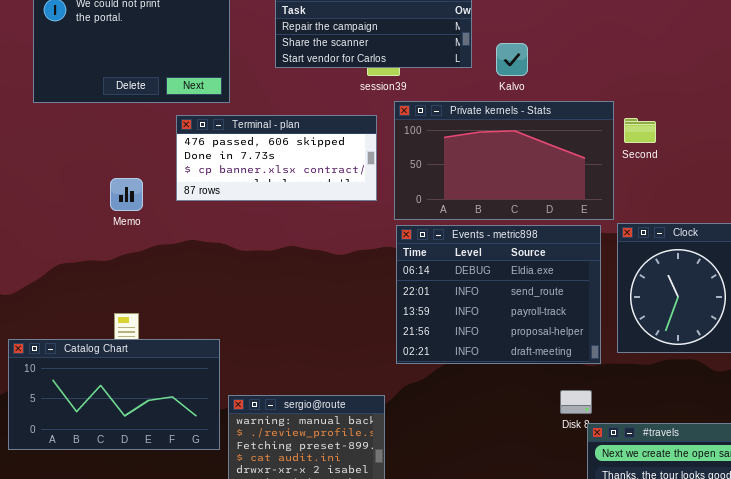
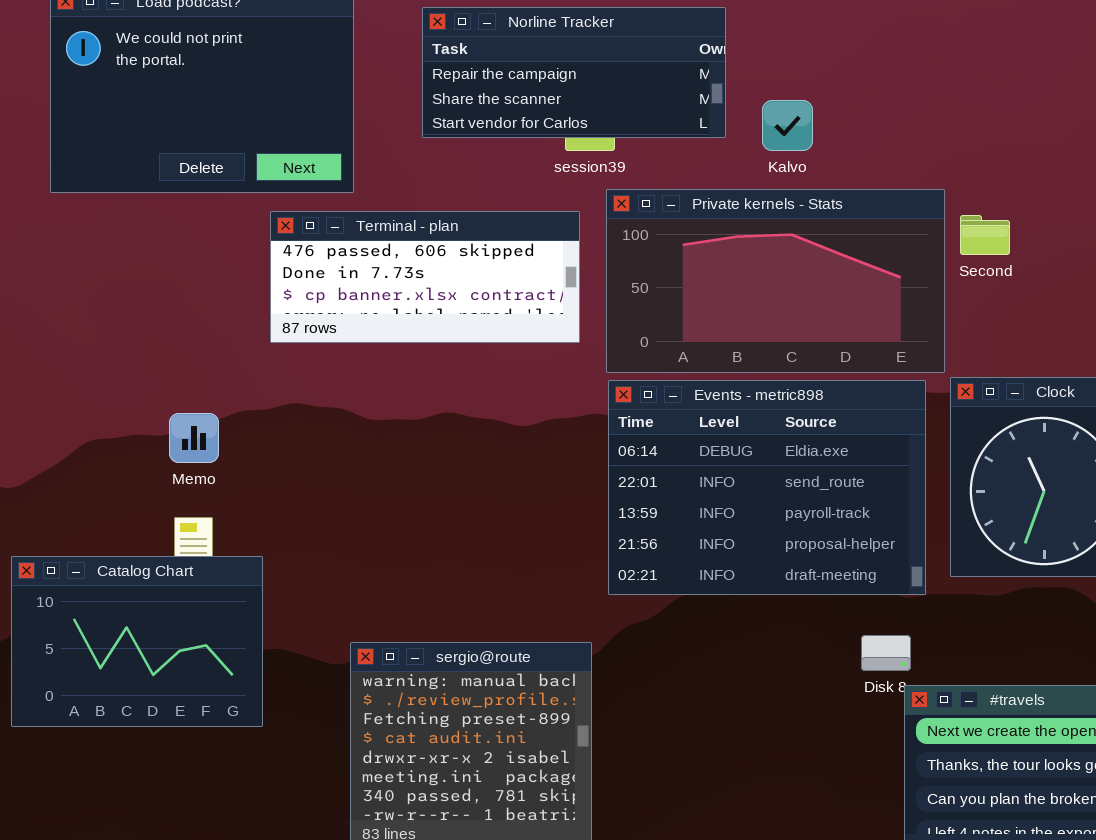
Memo: [110,178,143,211] -> [169,413,219,463], moved
Catalog Chart: [8,339,220,450] -> [11,556,263,727], resized

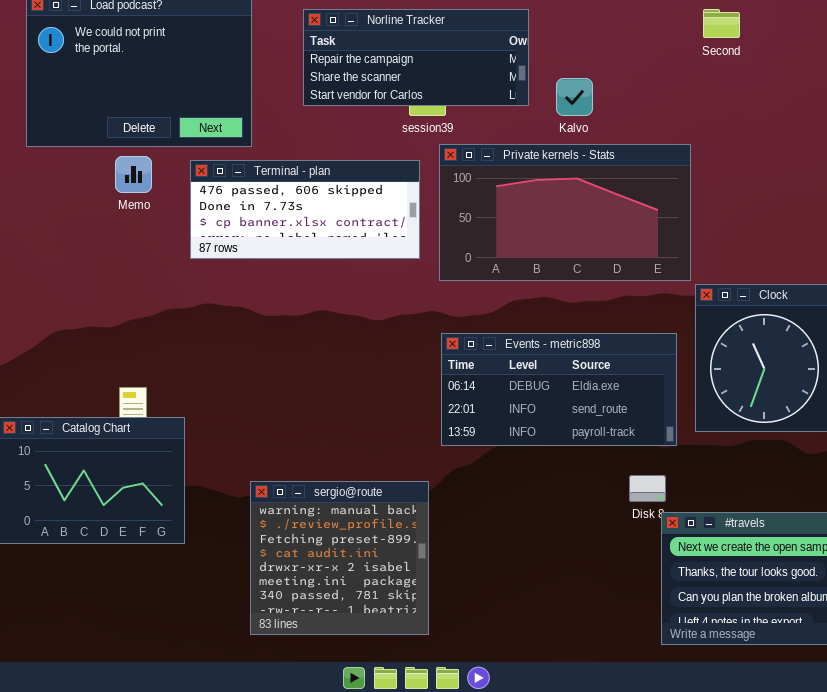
Second: [960,215,1010,255] -> [703,9,740,38], moved
Events - metric898: [608,380,926,595] -> [441,333,677,446], resized
Memo: [169,413,219,463] -> [115,156,152,193], moved

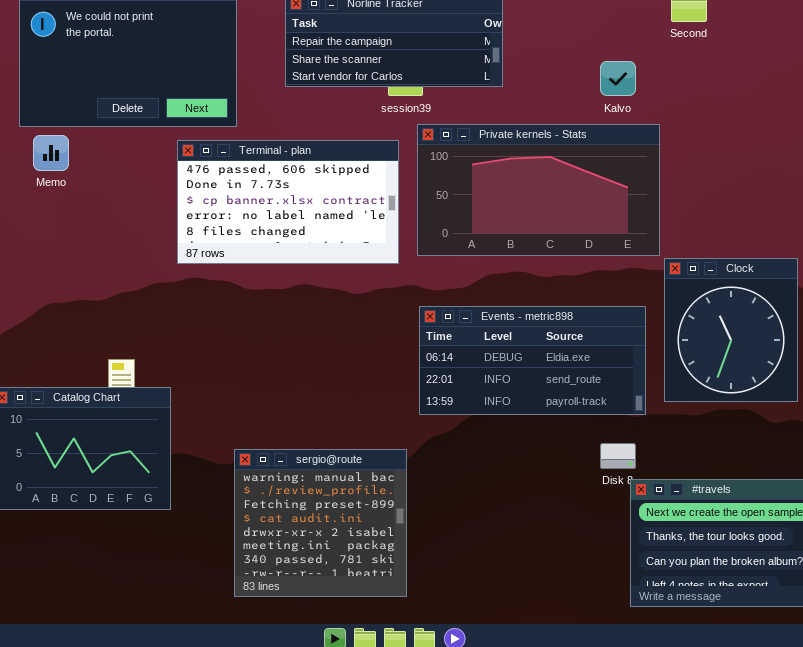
Kalvo: [556,78,593,116] -> [600,61,636,96], moved
Memo: [115,156,152,193] -> [33,135,69,171], moved
Terminal - plan: [190,160,420,259] -> [177,140,399,264], resized

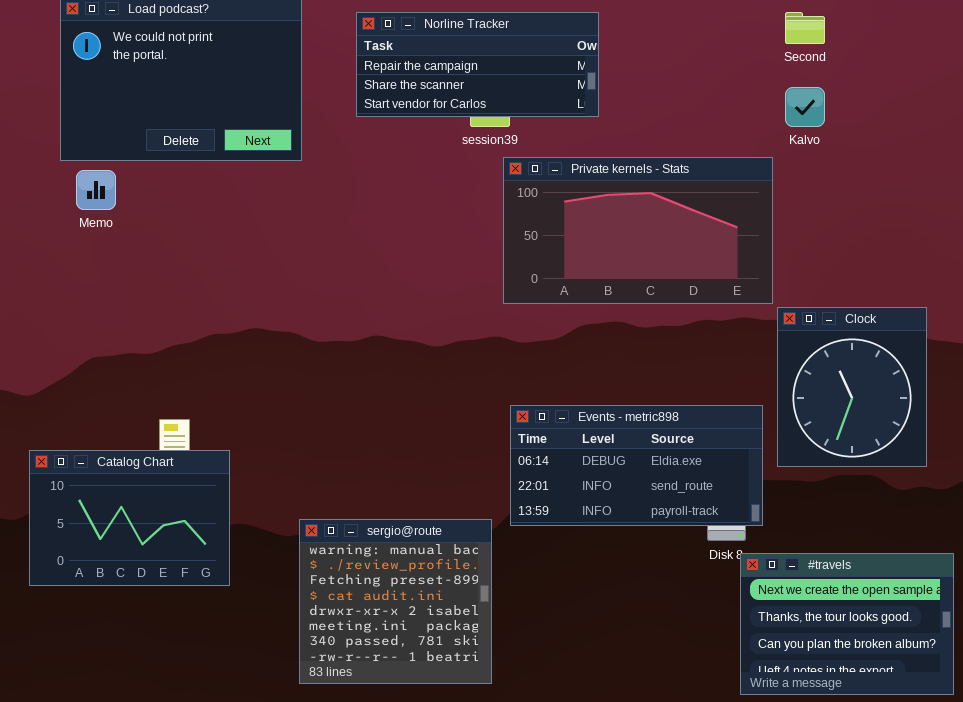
Kalvo: [600,61,636,96] -> [785,87,825,127], moved
Terminal - plan: [177,140,399,264] -> none, closed
Events - metric898: [419,306,646,415] -> [510,405,763,526], moved

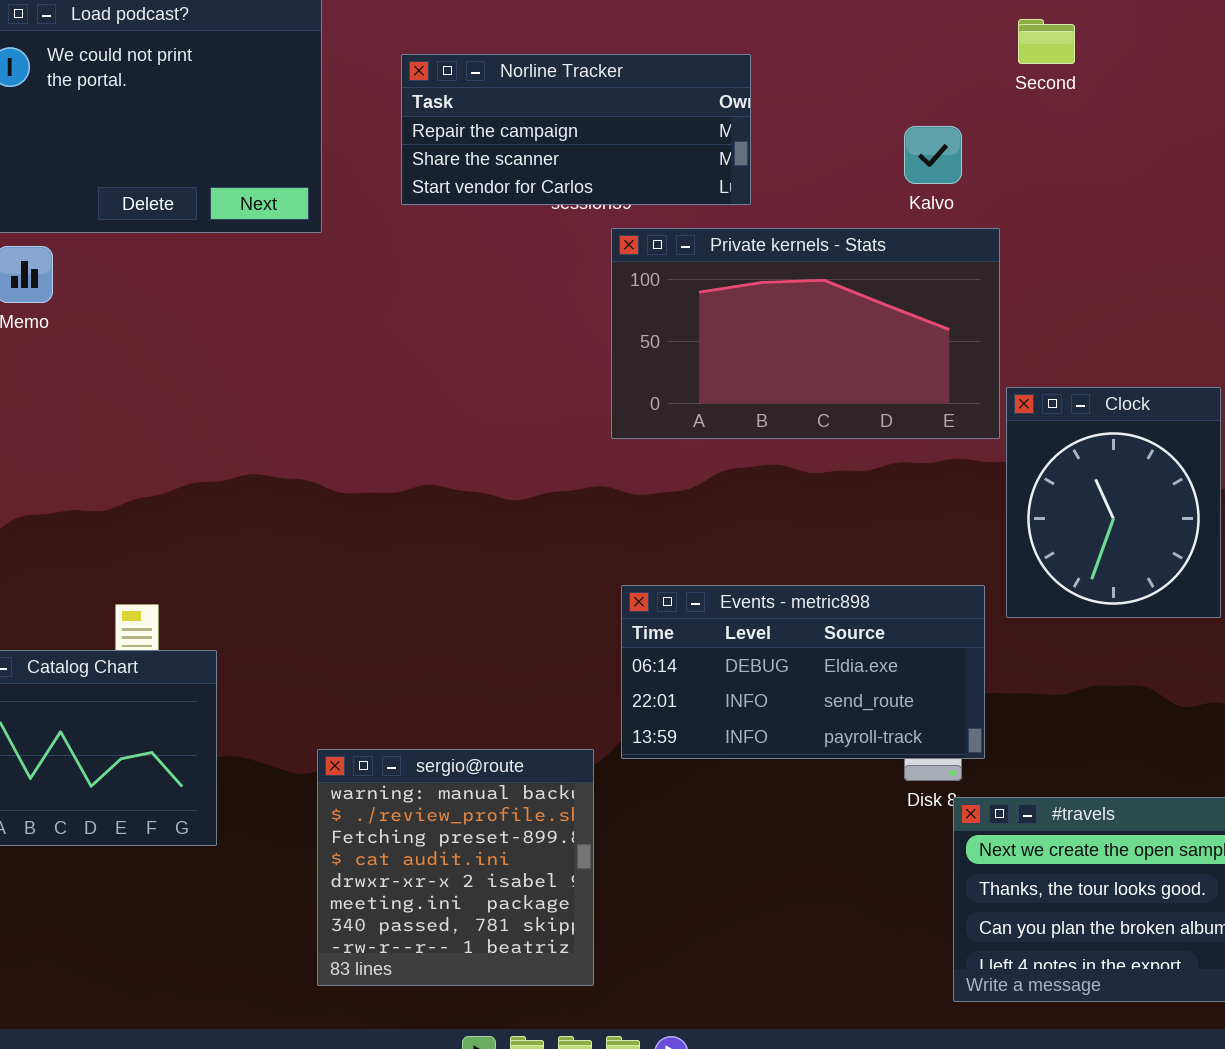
Norline Tracker: [356,12,599,117] -> [401,54,751,205], moved
Kalvo: [785,87,825,127] -> [904,126,962,184], moved
Clock: [777,307,927,467] -> [1006,387,1221,618], moved

